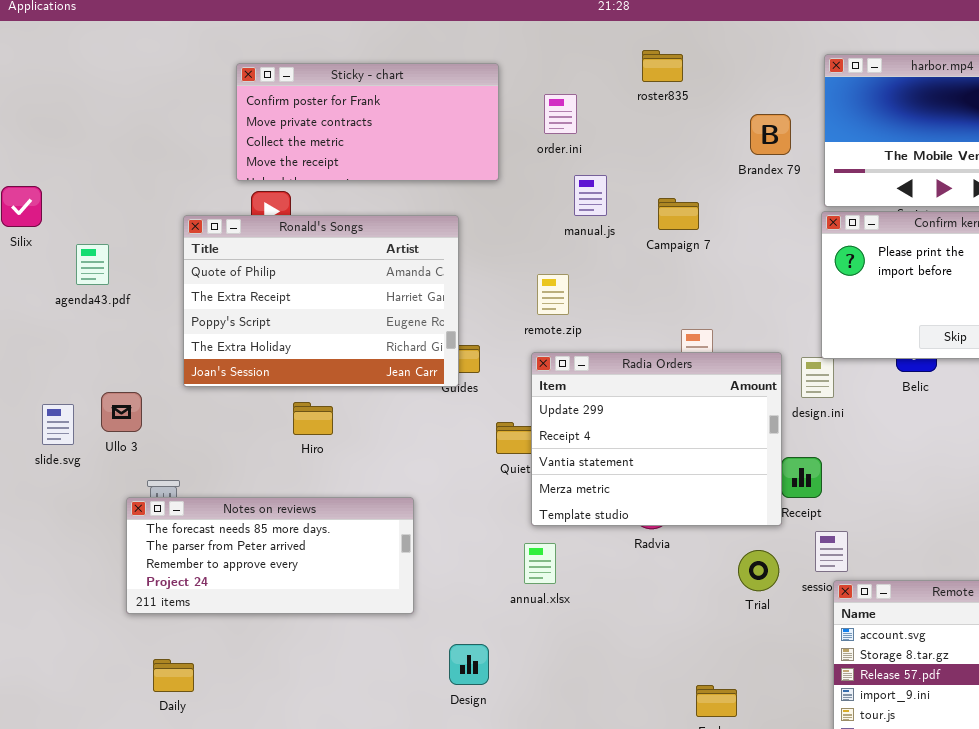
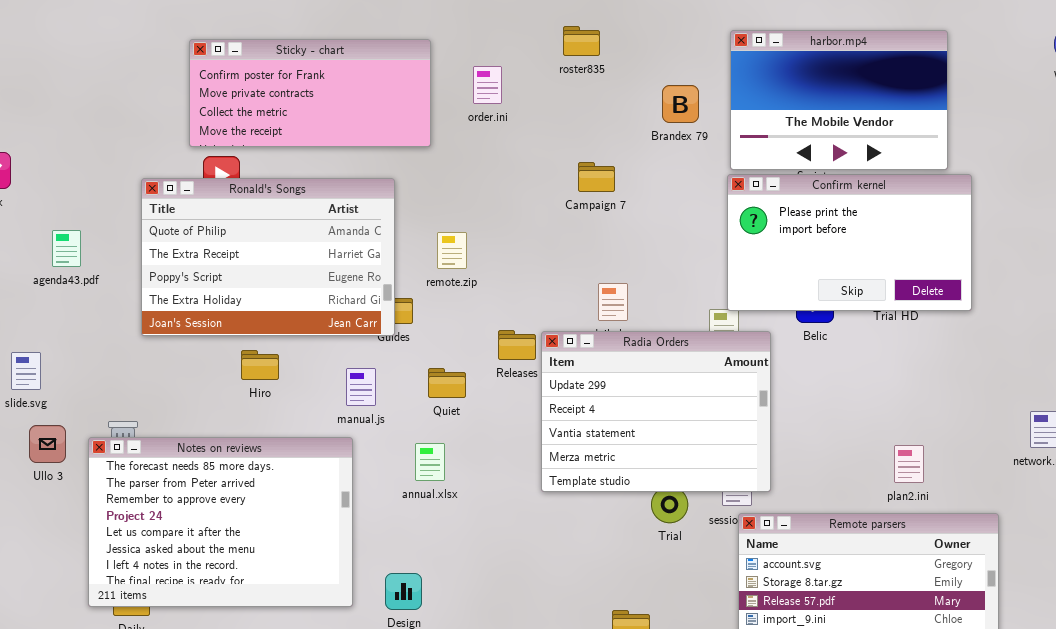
manual.js: [574,175,607,216] -> [346,368,376,406], moved
agenda43.pdf: [76,244,109,285] -> [52,230,81,267], moved
remote.zip: [537,274,569,315] -> [437,232,467,269], moved
Radia Orders: [531,352,782,526] -> [541,331,771,492], moved
Ullo 3: [101,392,142,432] -> [29,425,66,463], moved
Notes on reviews: [126,497,414,614] -> [88,437,353,607], resized
annual.xlsx: [524,543,556,584] -> [415,443,445,481], moved

